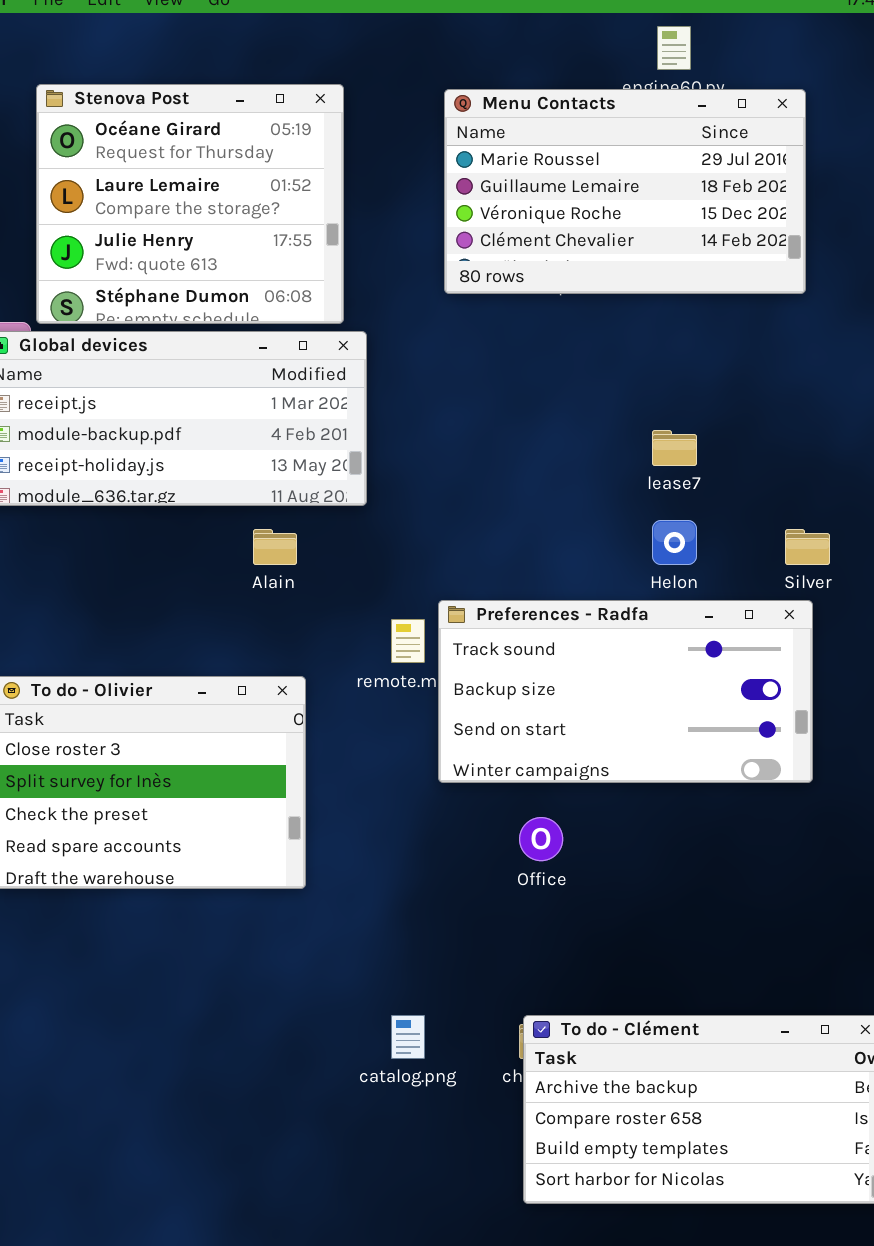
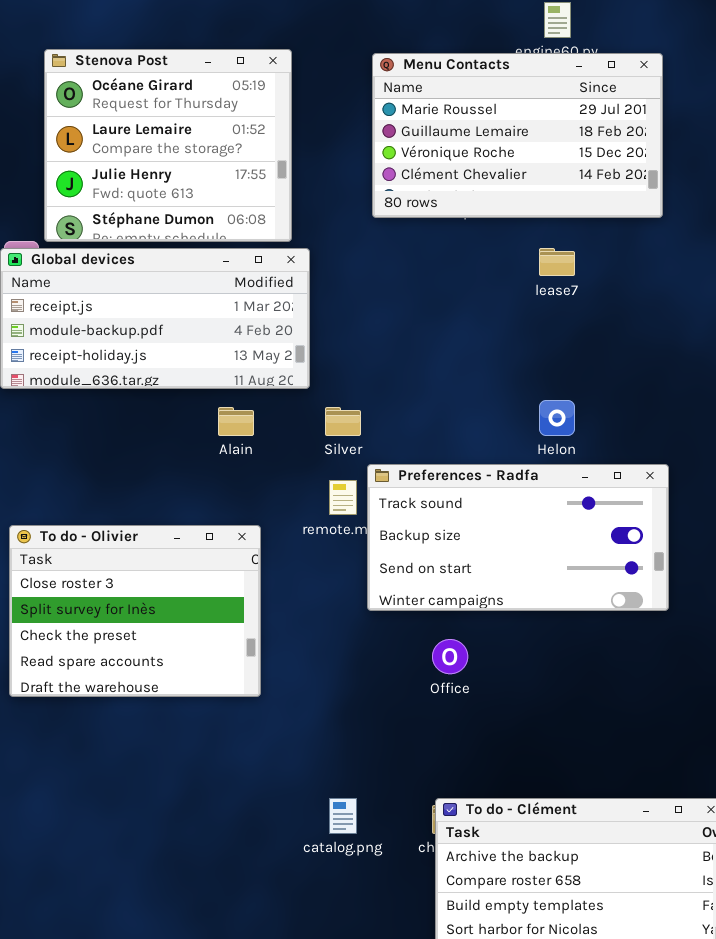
lease7: [652,430,697,466] -> [539,248,575,276], moved
Silver: [785,529,830,565] -> [325,407,361,436], moved

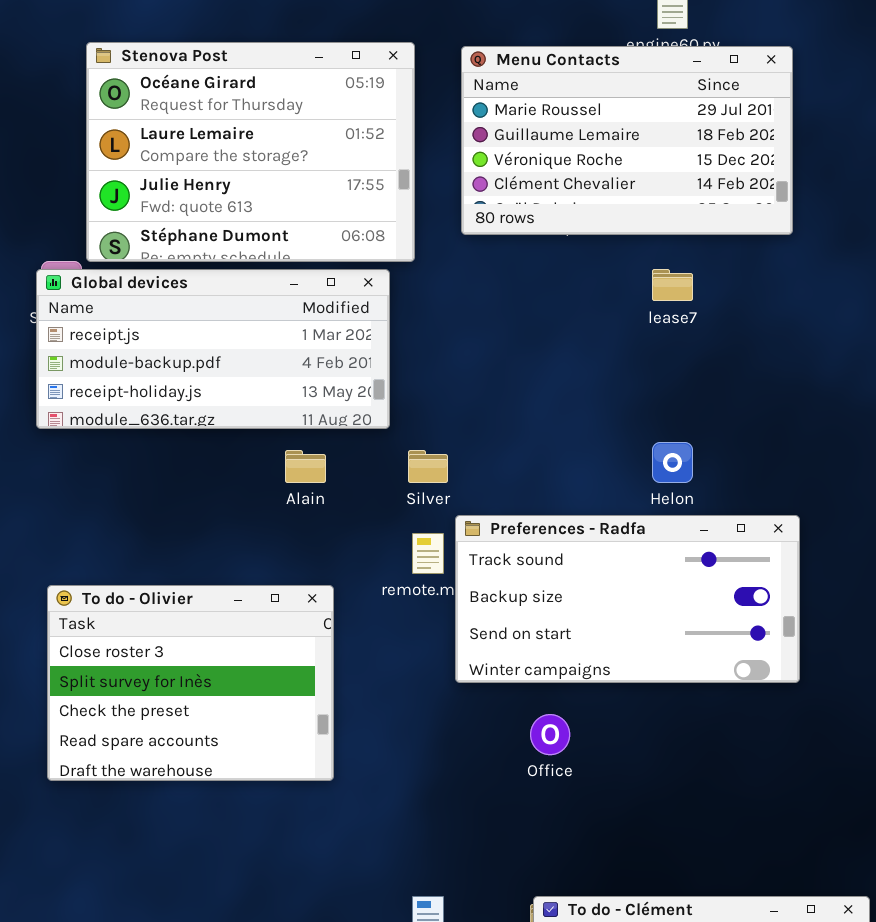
Stenova Post: [44,49,292,242] -> [86,42,415,262], resized

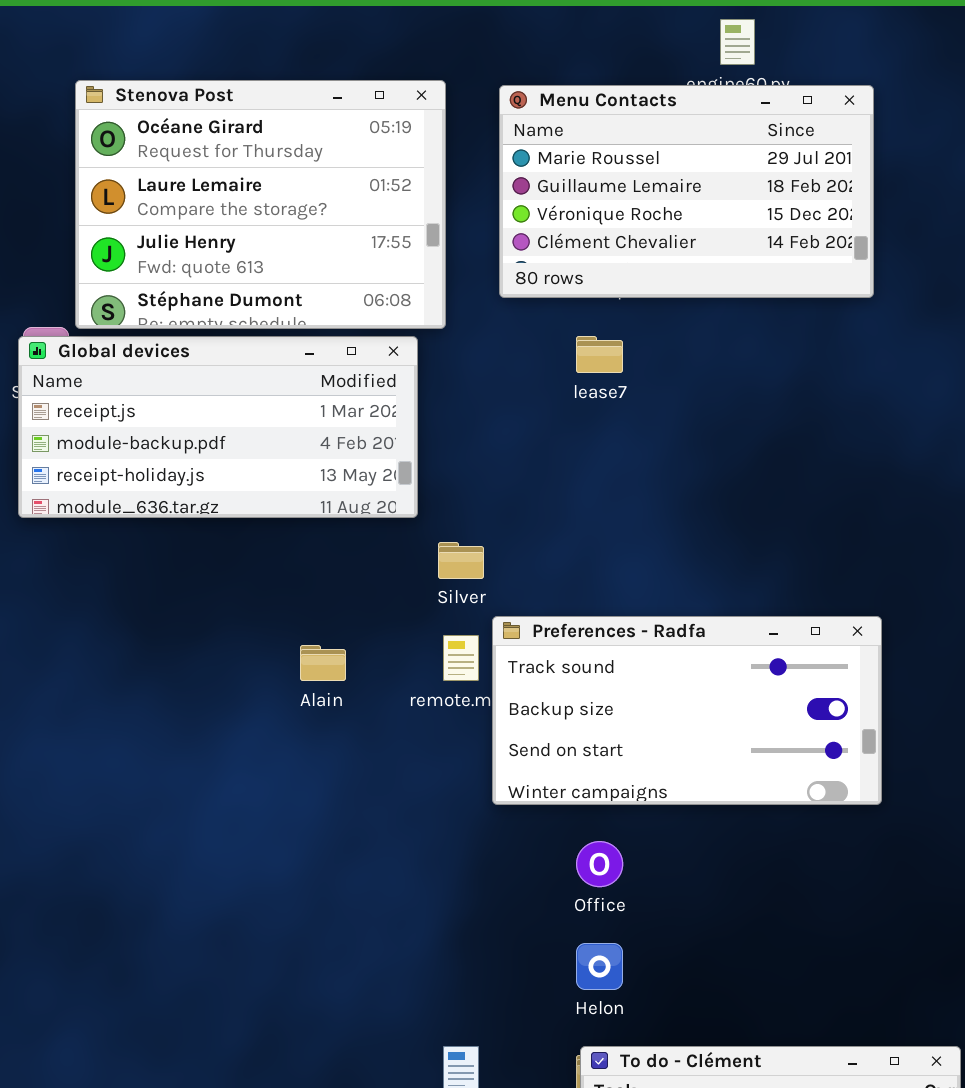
lease7: [652,269,693,301] -> [576,336,623,373], moved
Helon: [652,442,693,483] -> [576,943,623,990], moved
Alain: [285,450,326,483] -> [300,645,346,681], moved
To do - Olivier: [47,585,334,781] -> none, closed

